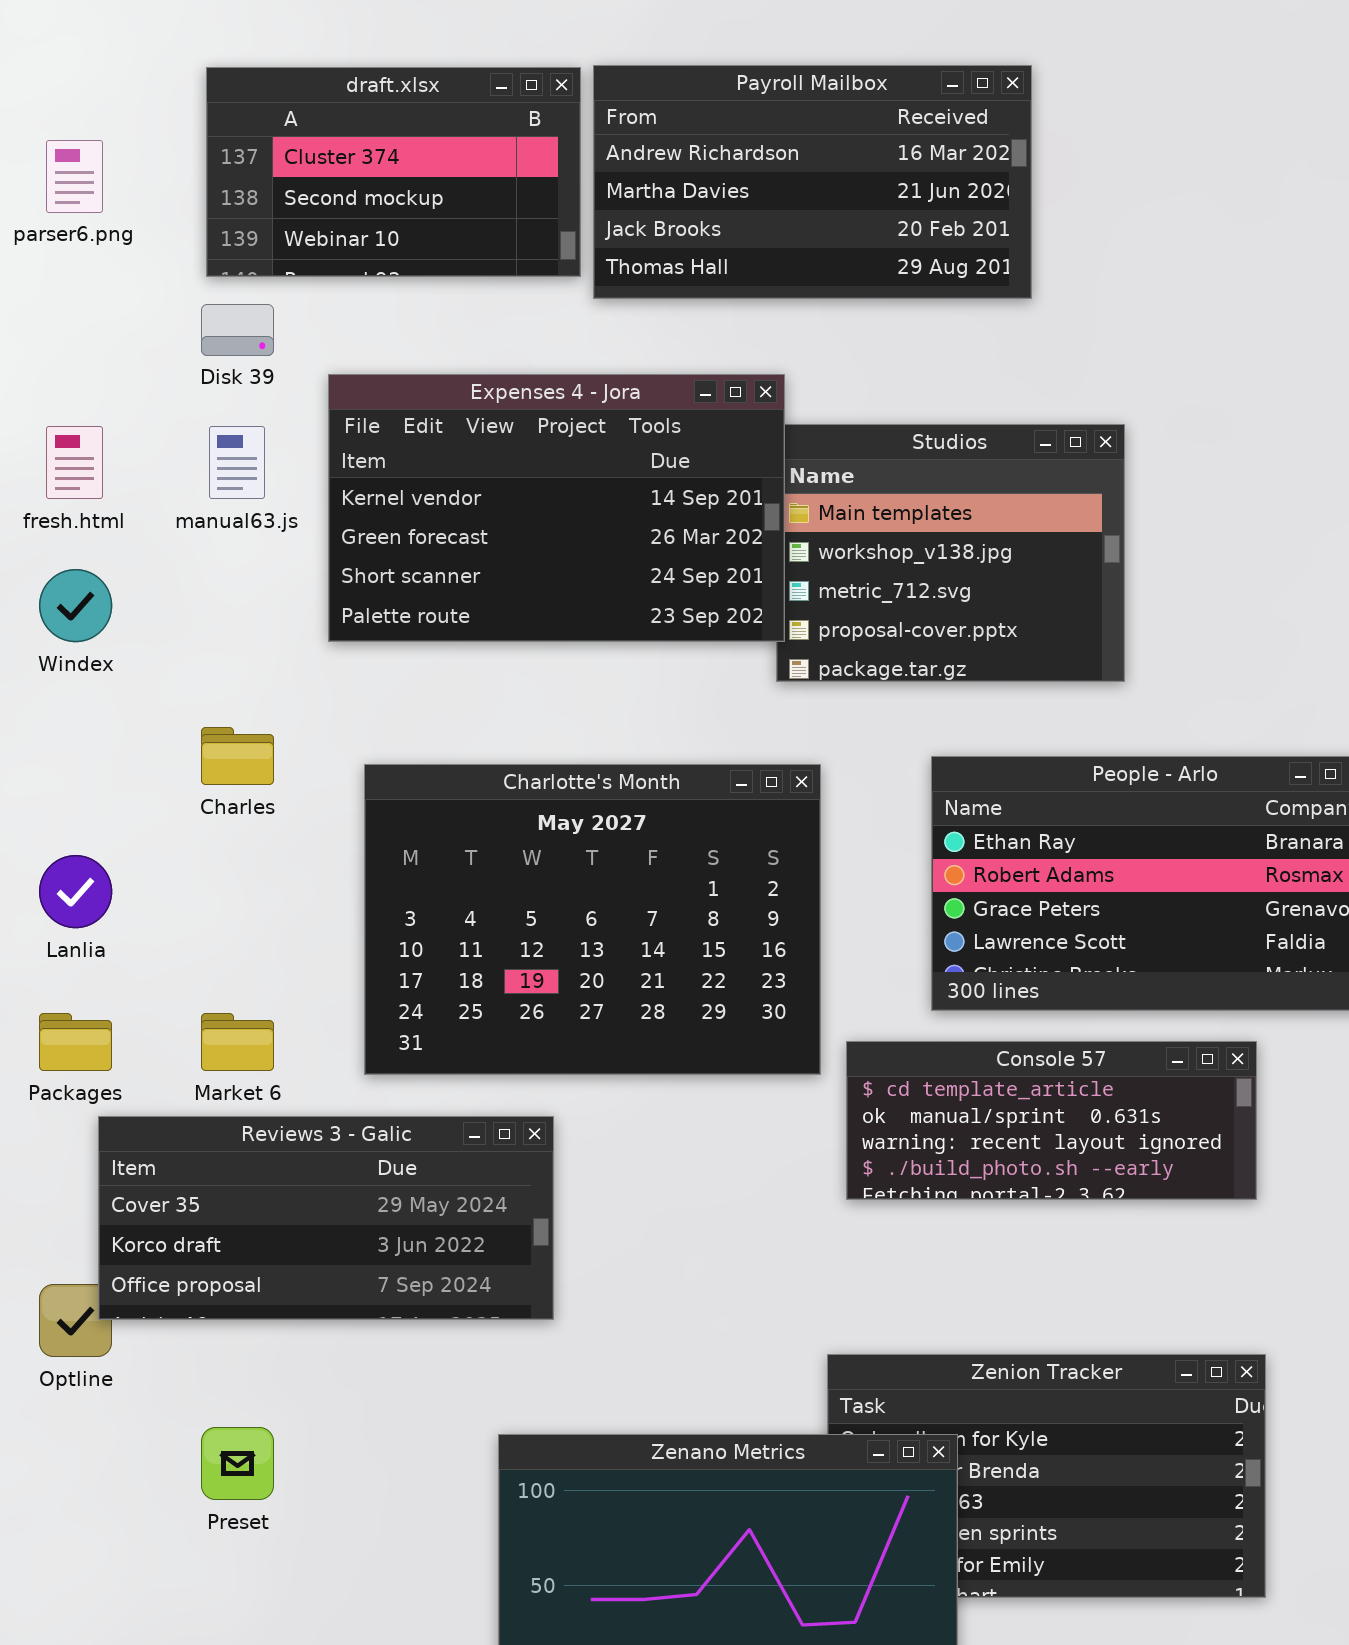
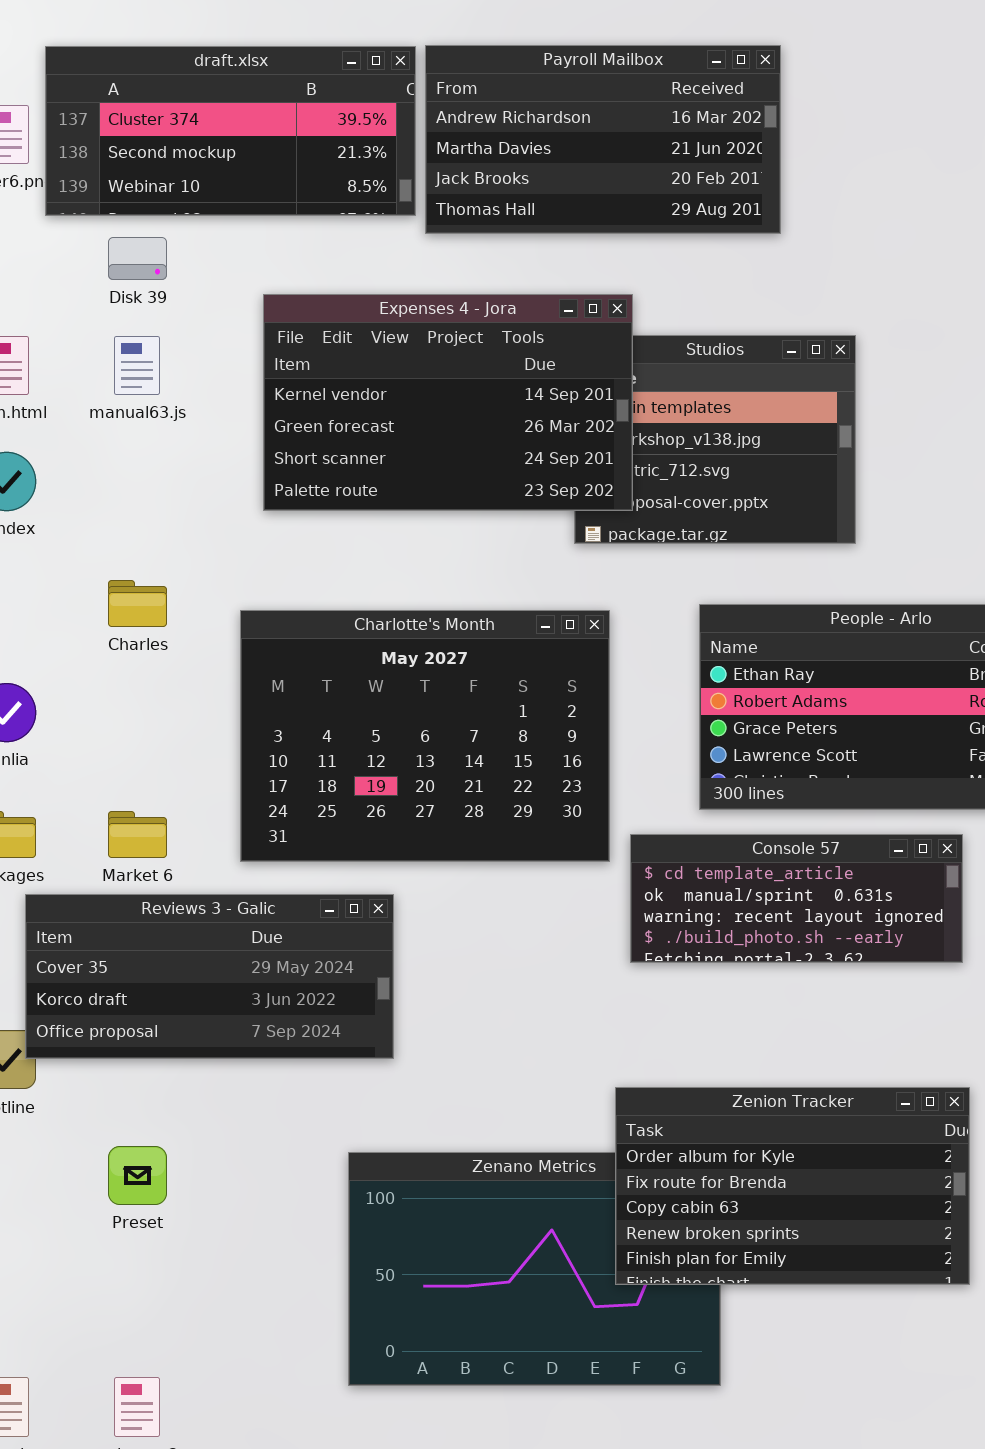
draft.xlsx: [206,67,581,277] -> [45,46,416,216], resized
Expenses 4 - Jora: [328,374,785,642] -> [263,294,633,511], moved
Zenion Tracker: [827,1354,1266,1598] -> [615,1087,970,1285], raised

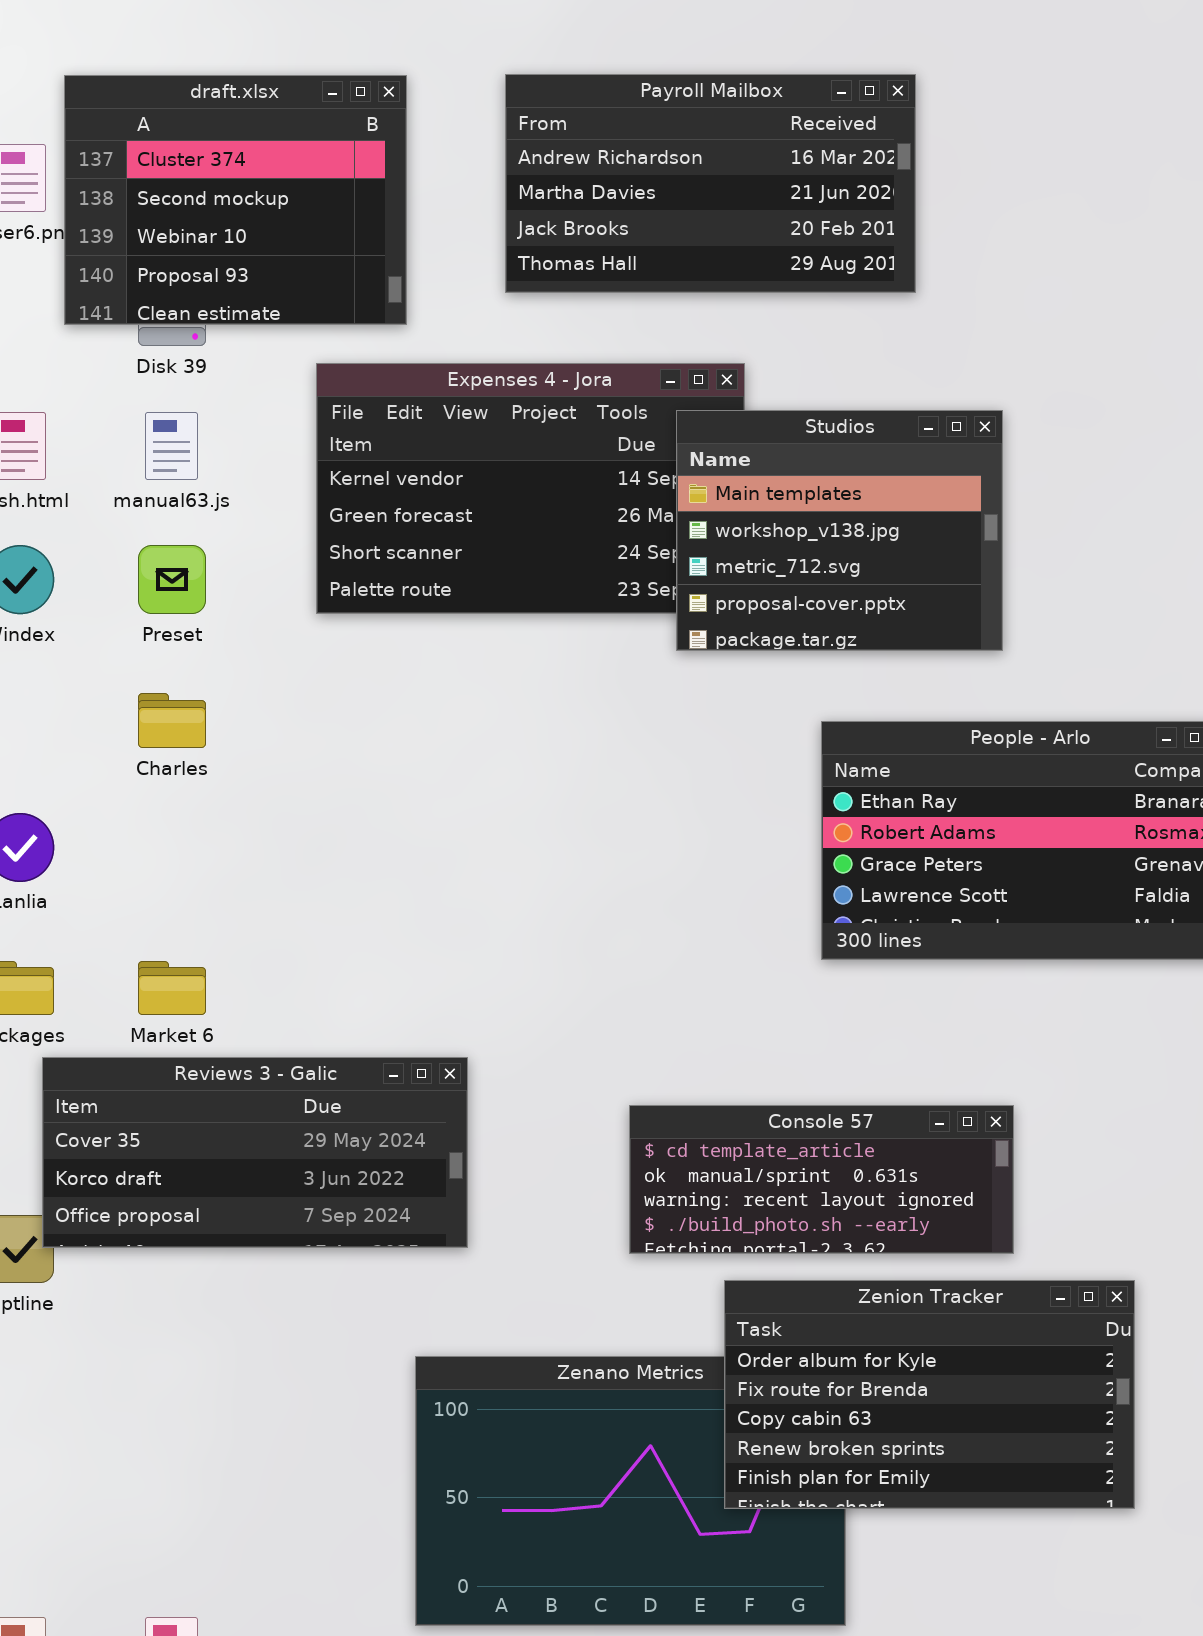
draft.xlsx: [45,46,416,216] -> [64,75,407,325], resized
Studios: [574,335,856,544] -> [676,410,1003,651], raised
Charlotte's Month: [240,610,610,862] -> none, closed
Console 57: [630,834,963,963] -> [629,1105,1014,1254], moved
Preset: [108,1146,167,1205] -> [138,545,206,614], moved

